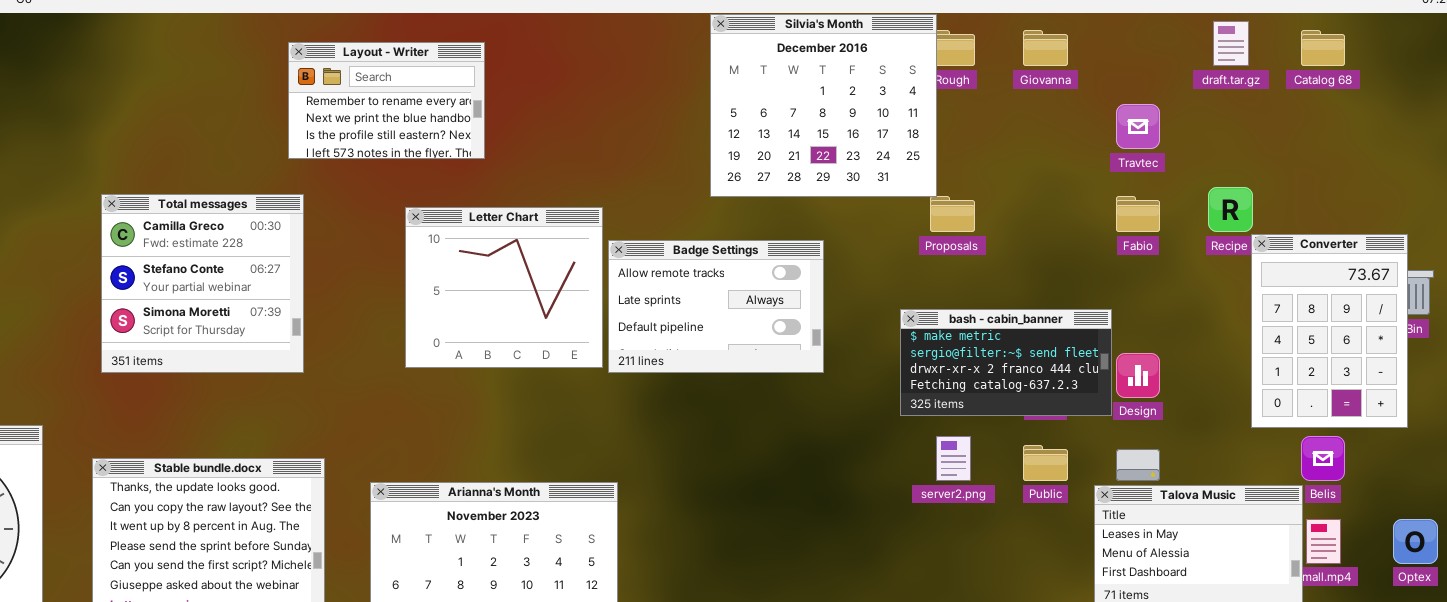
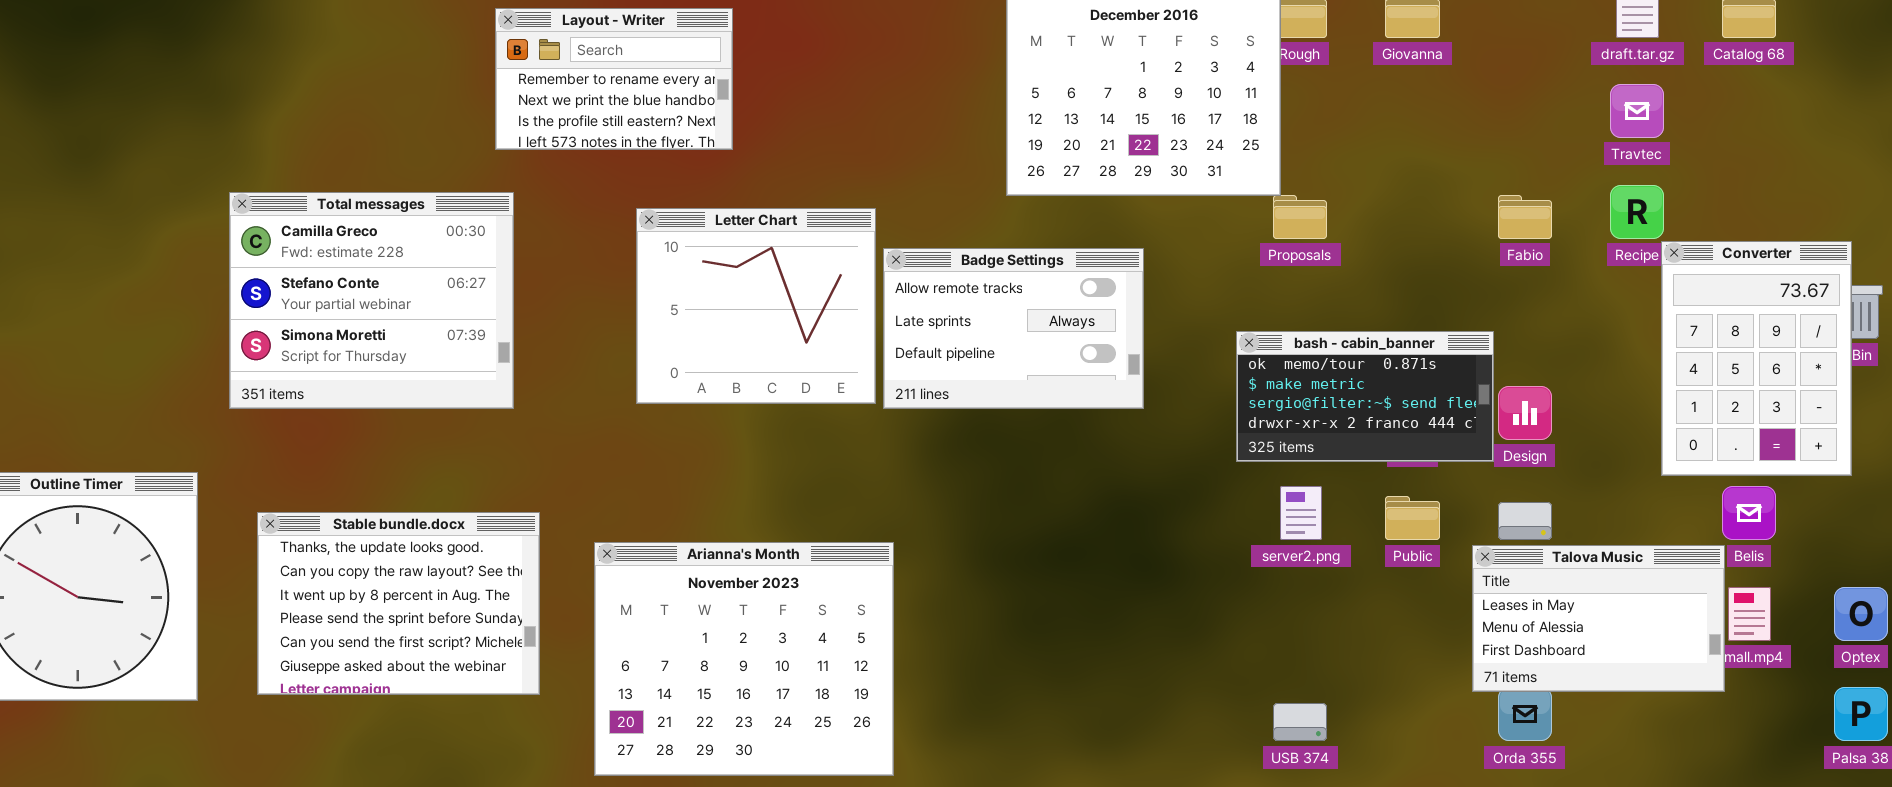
Travtec: [1116,104,1160,149] -> [1610,84,1664,138], moved
Total messages: [101,194,304,373] -> [229,192,514,409], resized
bash - cabin_banner: [900,309,1112,416] -> [1236,331,1494,462], scrolled up 1 row

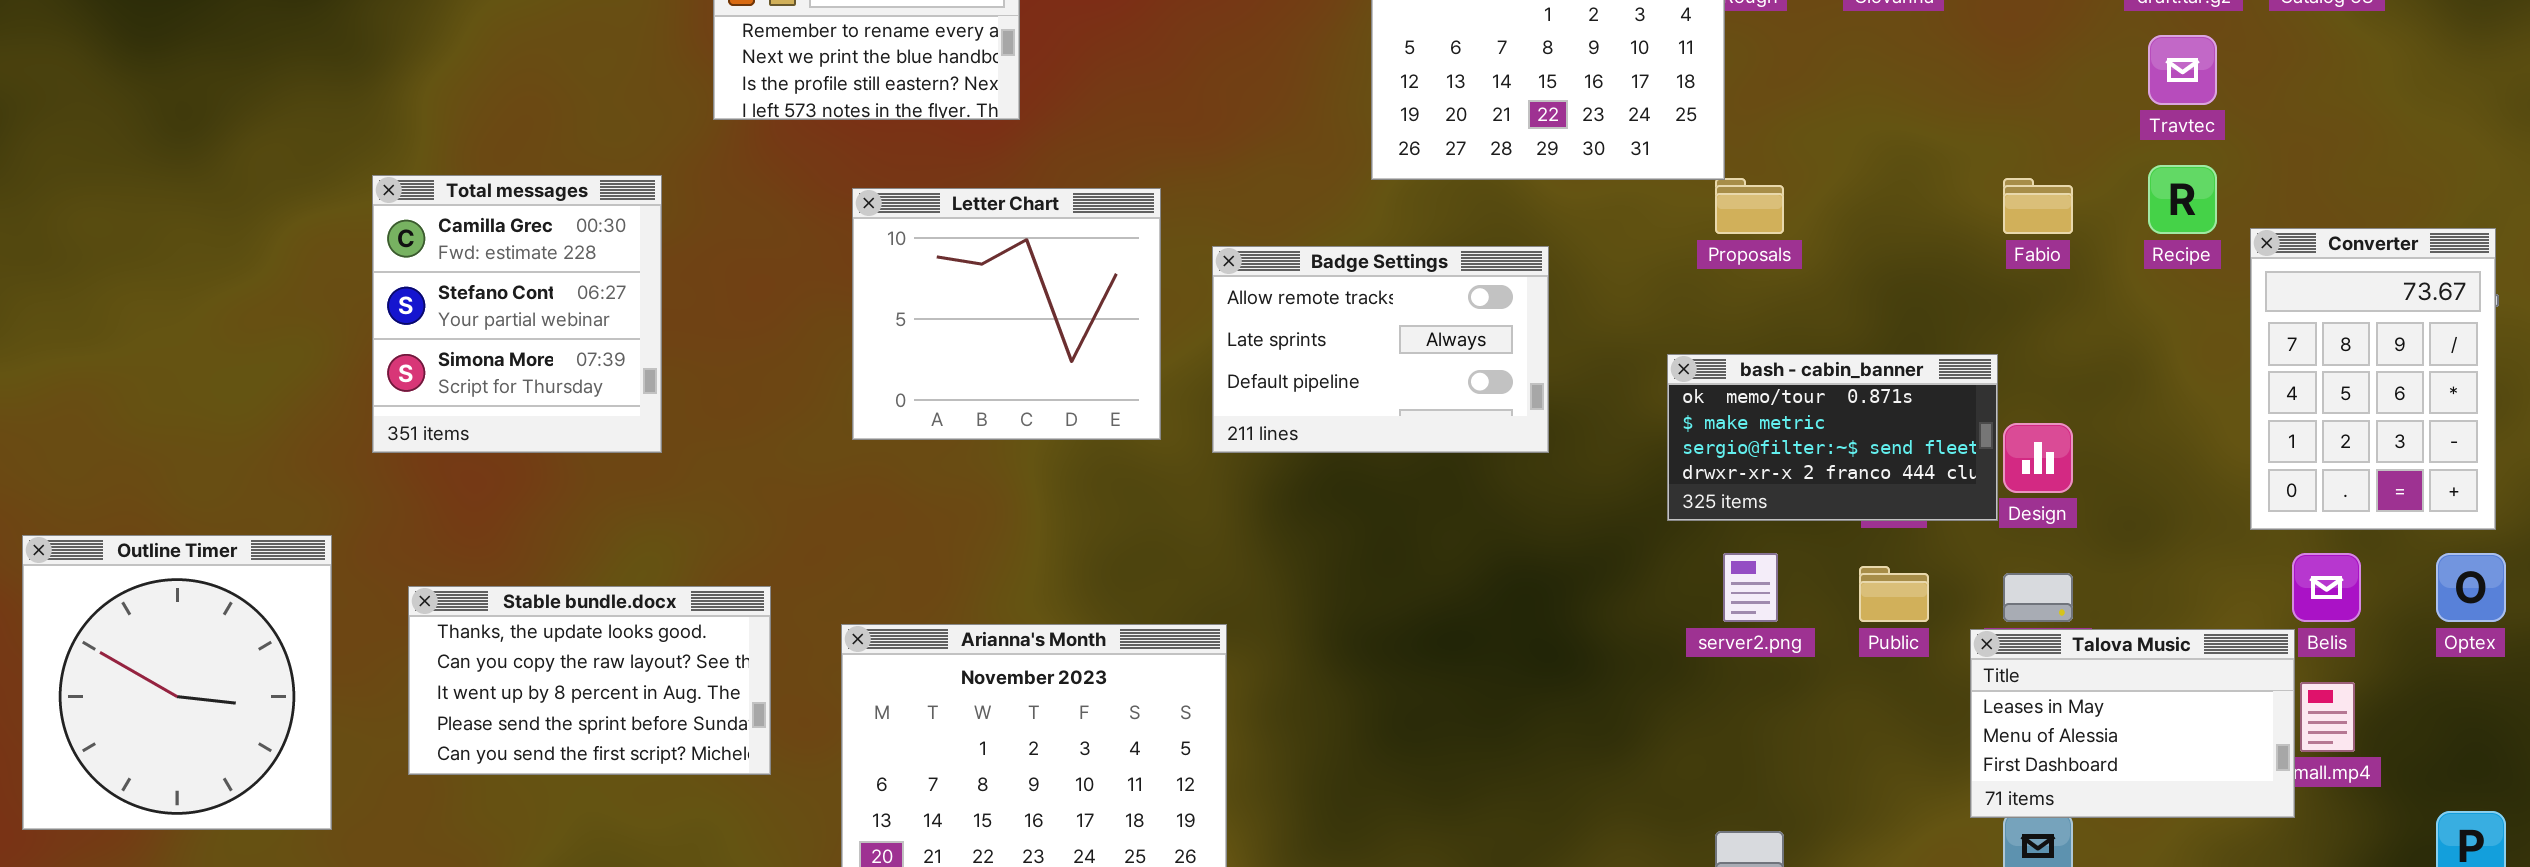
Total messages: [229,192,514,409] -> [372,175,662,453], resized
Letter Chart: [636,208,876,404] -> [852,188,1161,440], moved
Converter: [1661,241,1852,476] -> [2250,228,2496,530], moved
Stable bundle.docx: [257,512,540,695] -> [408,586,771,775], resized
Optex: [1834,587,1888,641] -> [2436,553,2506,622], moved

